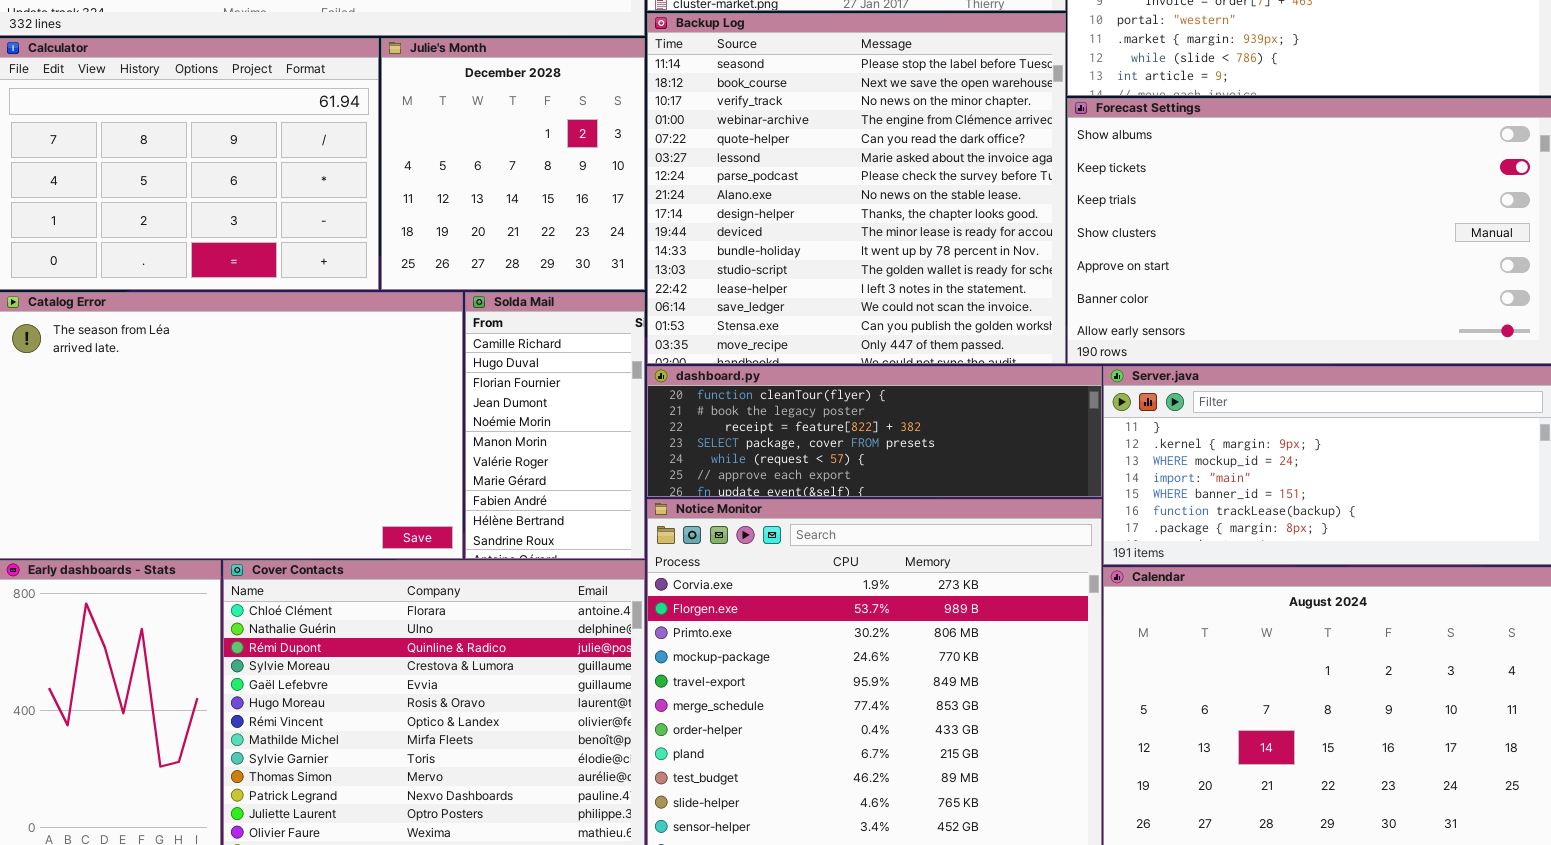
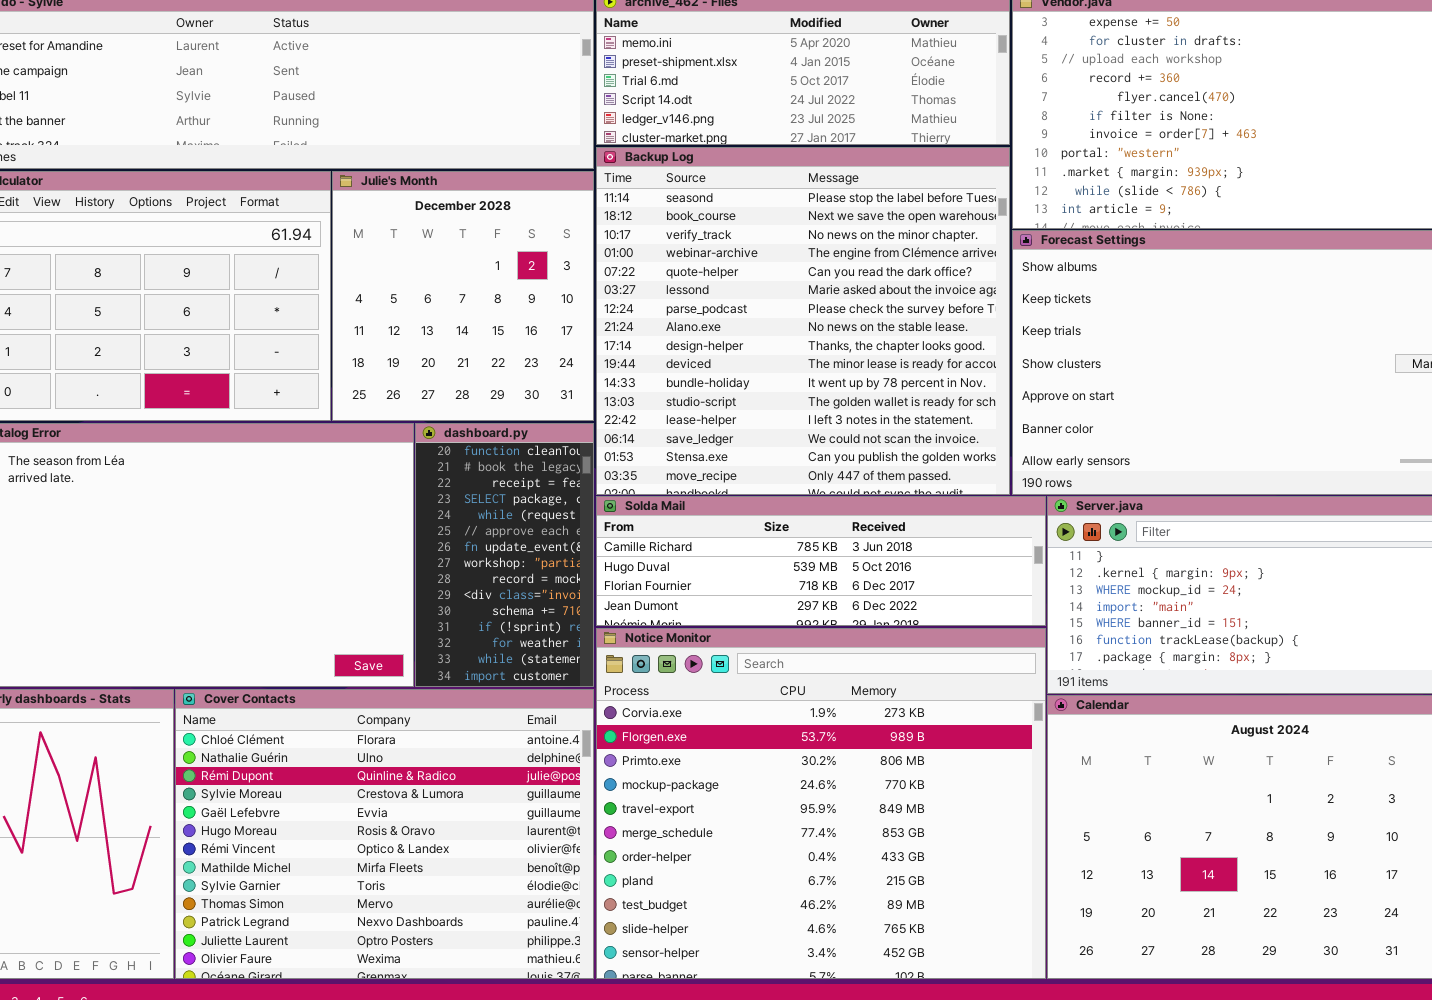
Solda Mail: [465,292,645,559] -> [596,496,1046,626], moved, resized
dashboard.py: [647,366,1102,497] -> [415,423,594,687], moved, resized

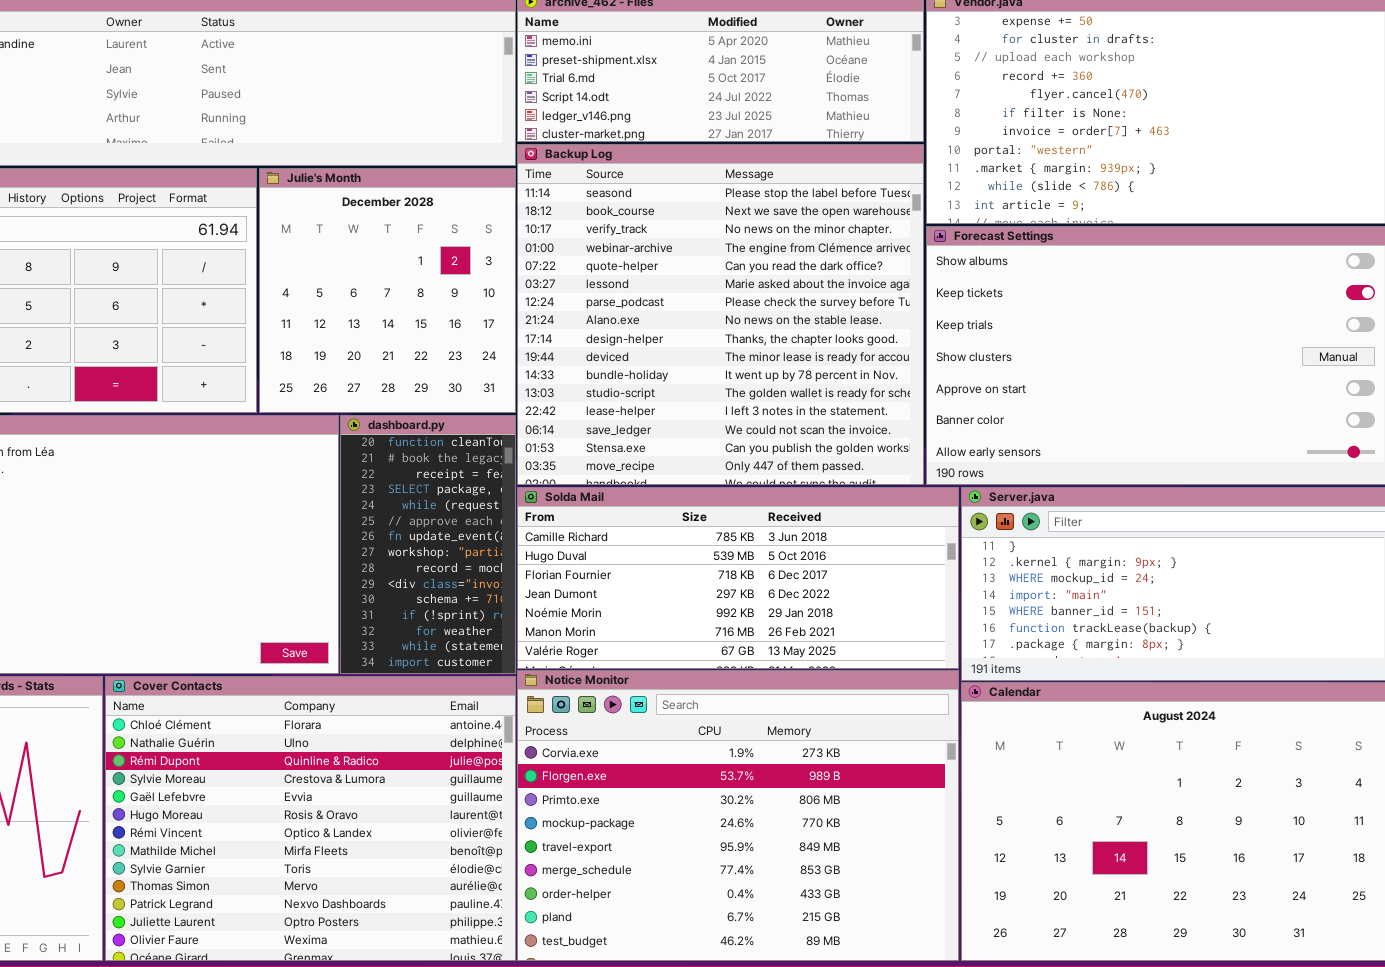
Solda Mail: [596,496,1046,626] -> [517,487,959,669], resized
Notice Monitor: [596,628,1046,979] -> [517,670,959,961], resized

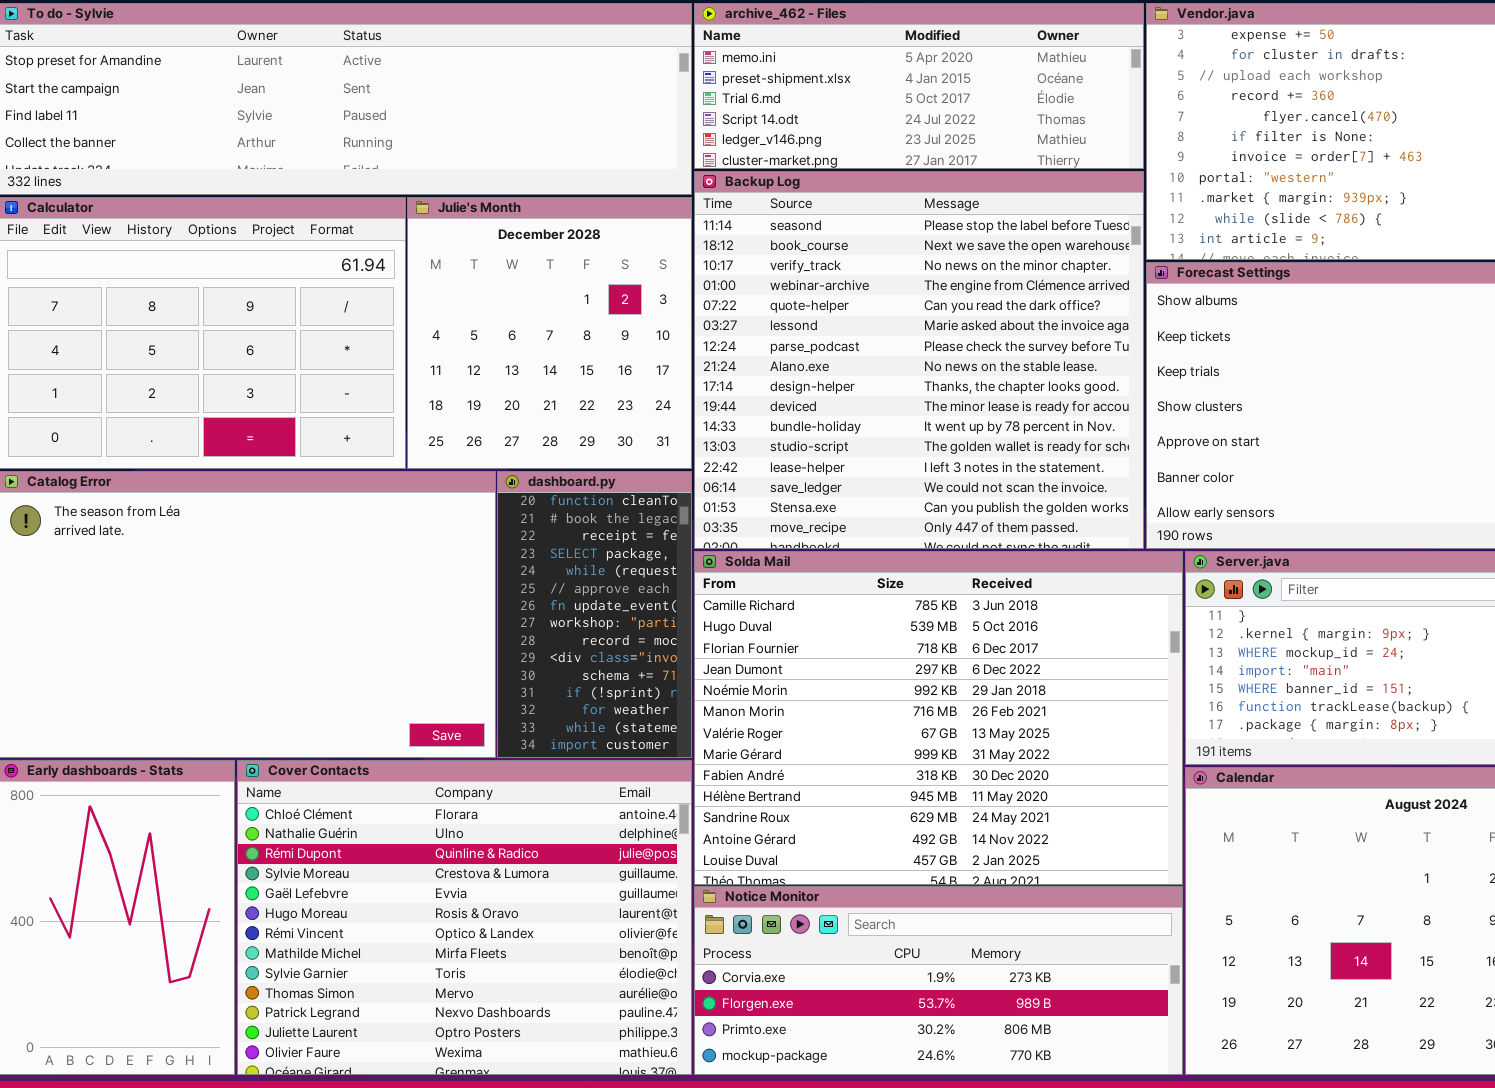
Solda Mail: [517,487,959,669] -> [694,551,1183,885], resized
Notice Monitor: [517,670,959,961] -> [694,886,1183,1075], resized

